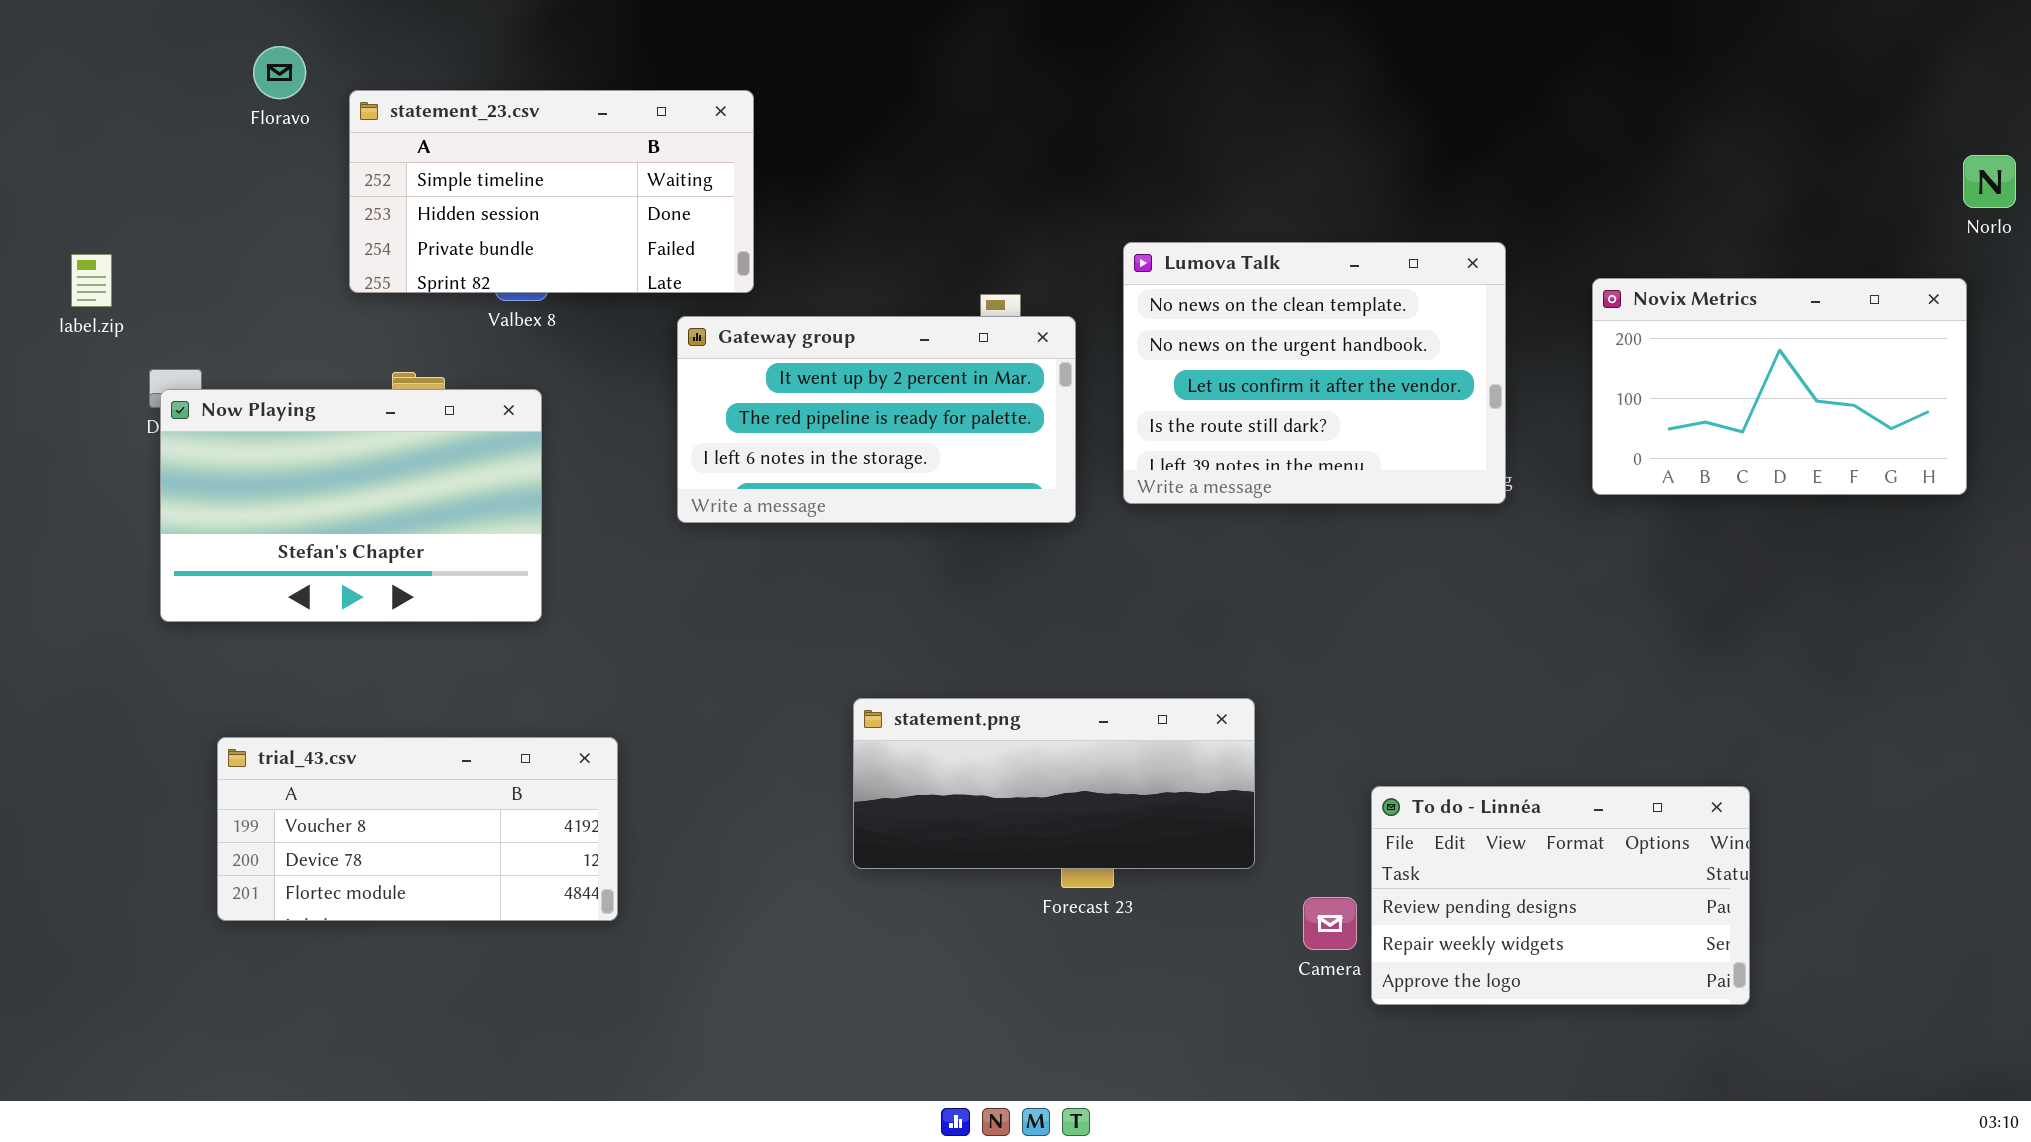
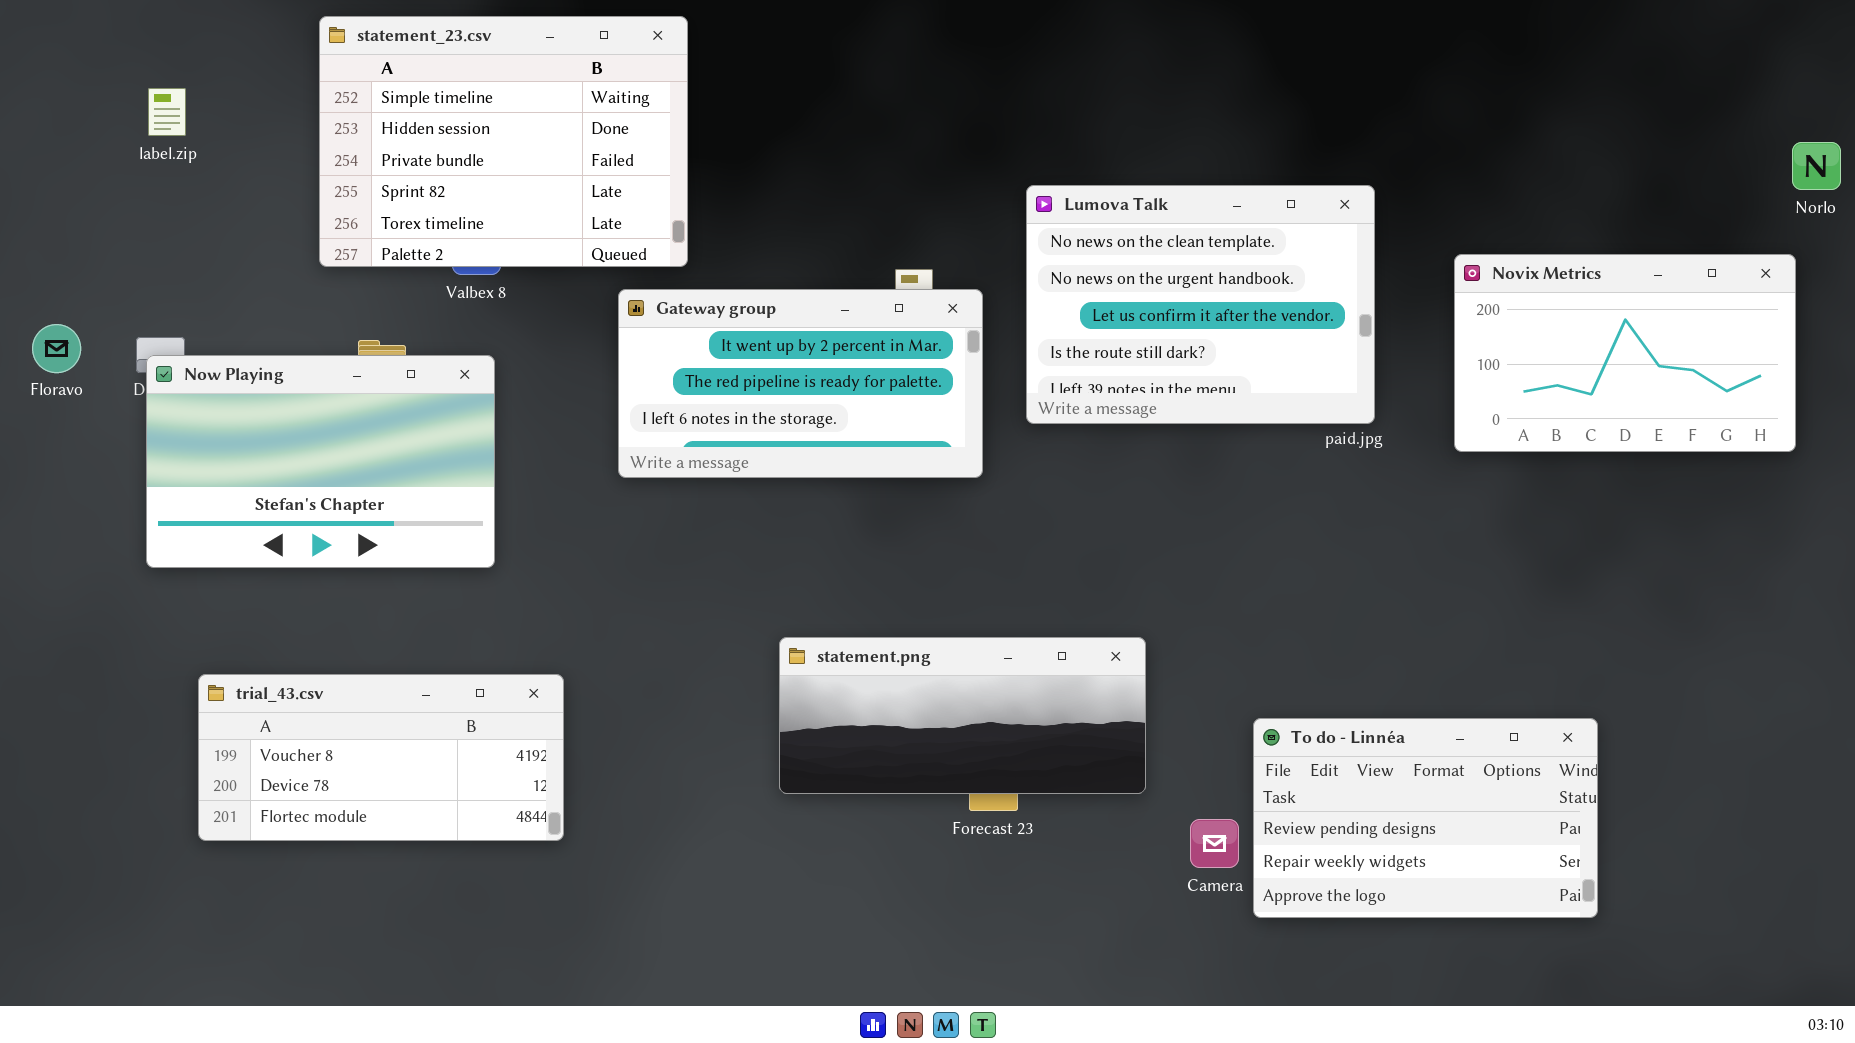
Floravo: [253,46,306,99] -> [32,324,81,373], moved
statement_23.csv: [349,90,754,293] -> [319,16,688,267], resized
Lumova Talk: [1123,242,1506,504] -> [1026,185,1375,424], moved
label.zip: [71,254,112,307] -> [148,88,186,136], moved

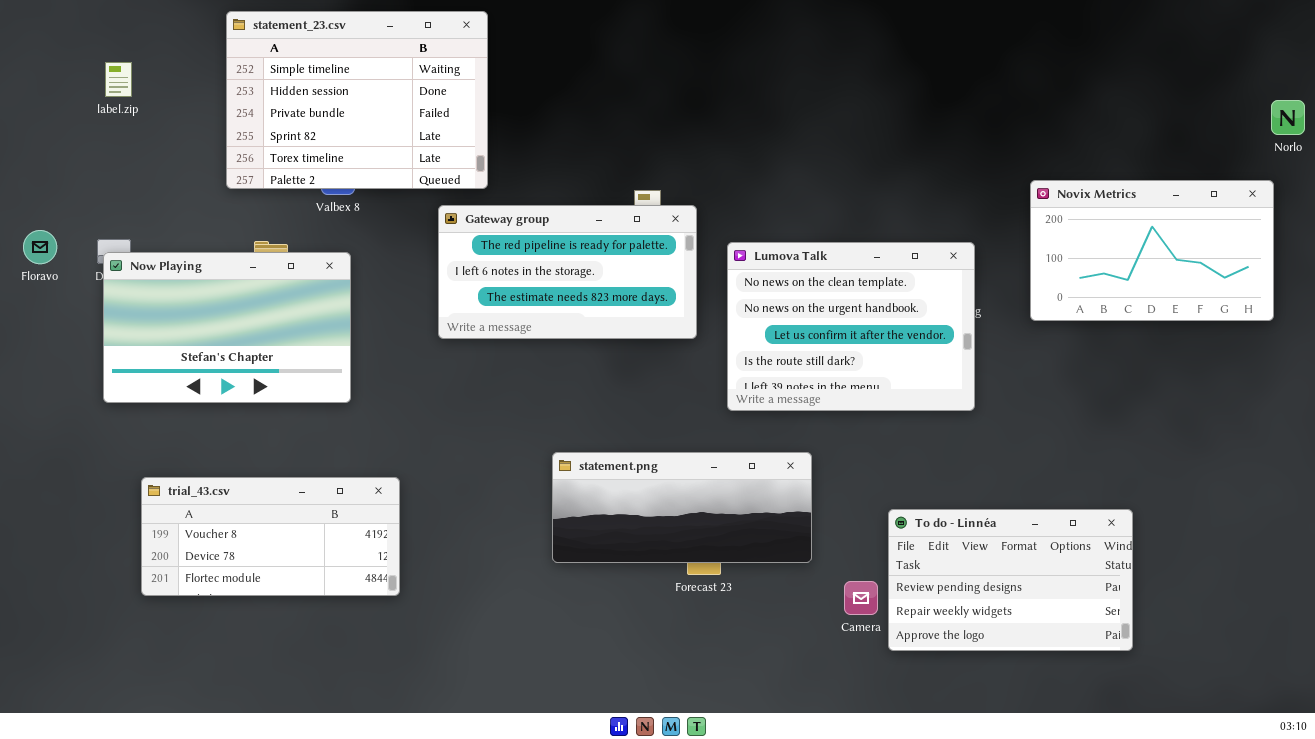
Lumova Talk: [1026,185,1375,424] -> [727,242,975,411], moved
Gateway group: [618,289,983,478] -> [438,205,697,339], scrolled down 1 row

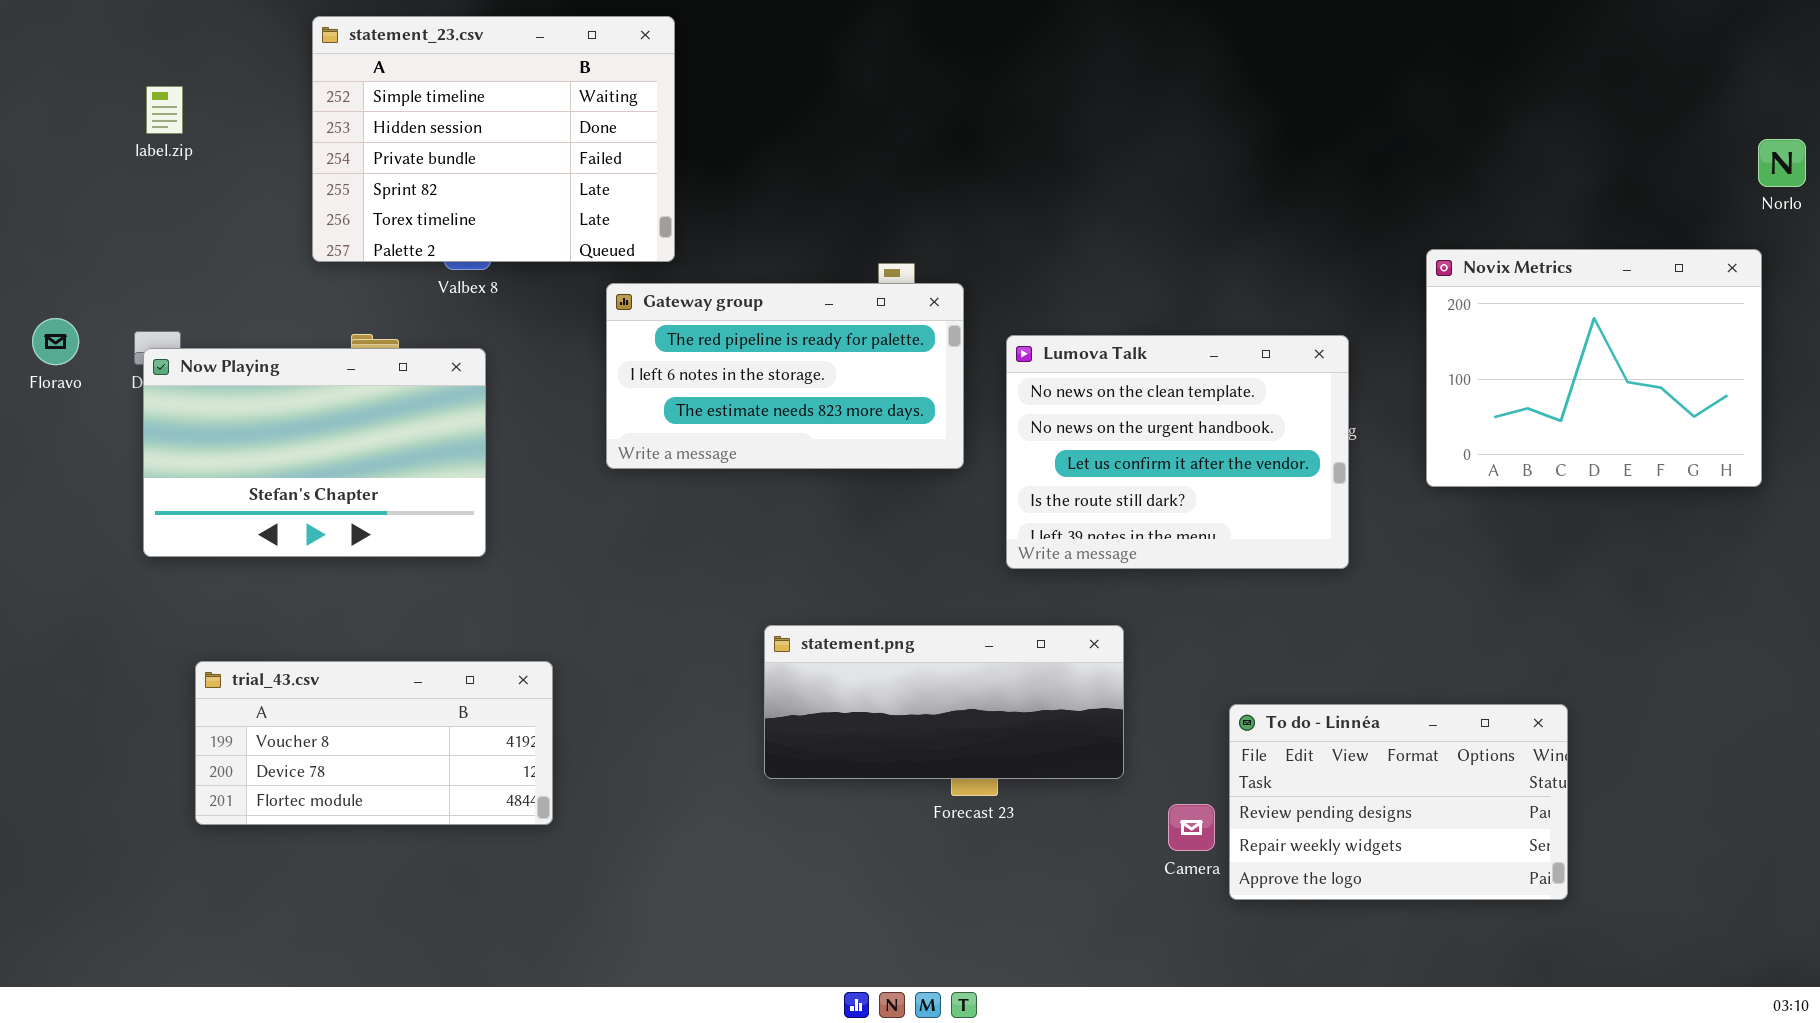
Novix Metrics: [1030,180,1274,321] -> [1426,249,1762,487], resized

